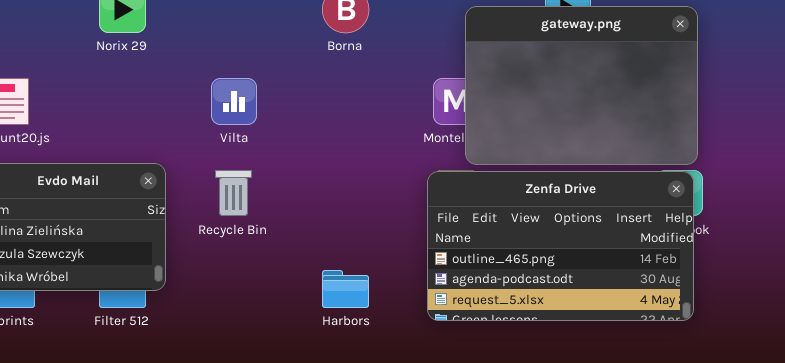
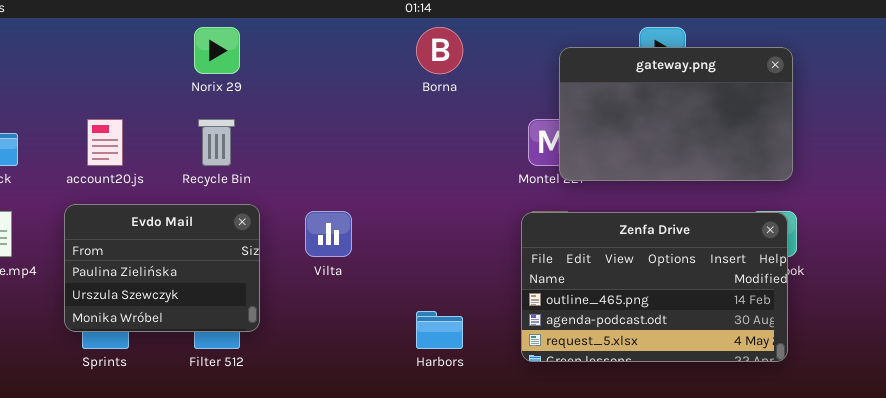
gateway.png: [465,6,698,165] -> [559,47,793,181], resized
Vilta: [211,78,257,125] -> [305,211,352,257], moved
Recycle Bin: [215,170,252,216] -> [198,119,235,166], moved

